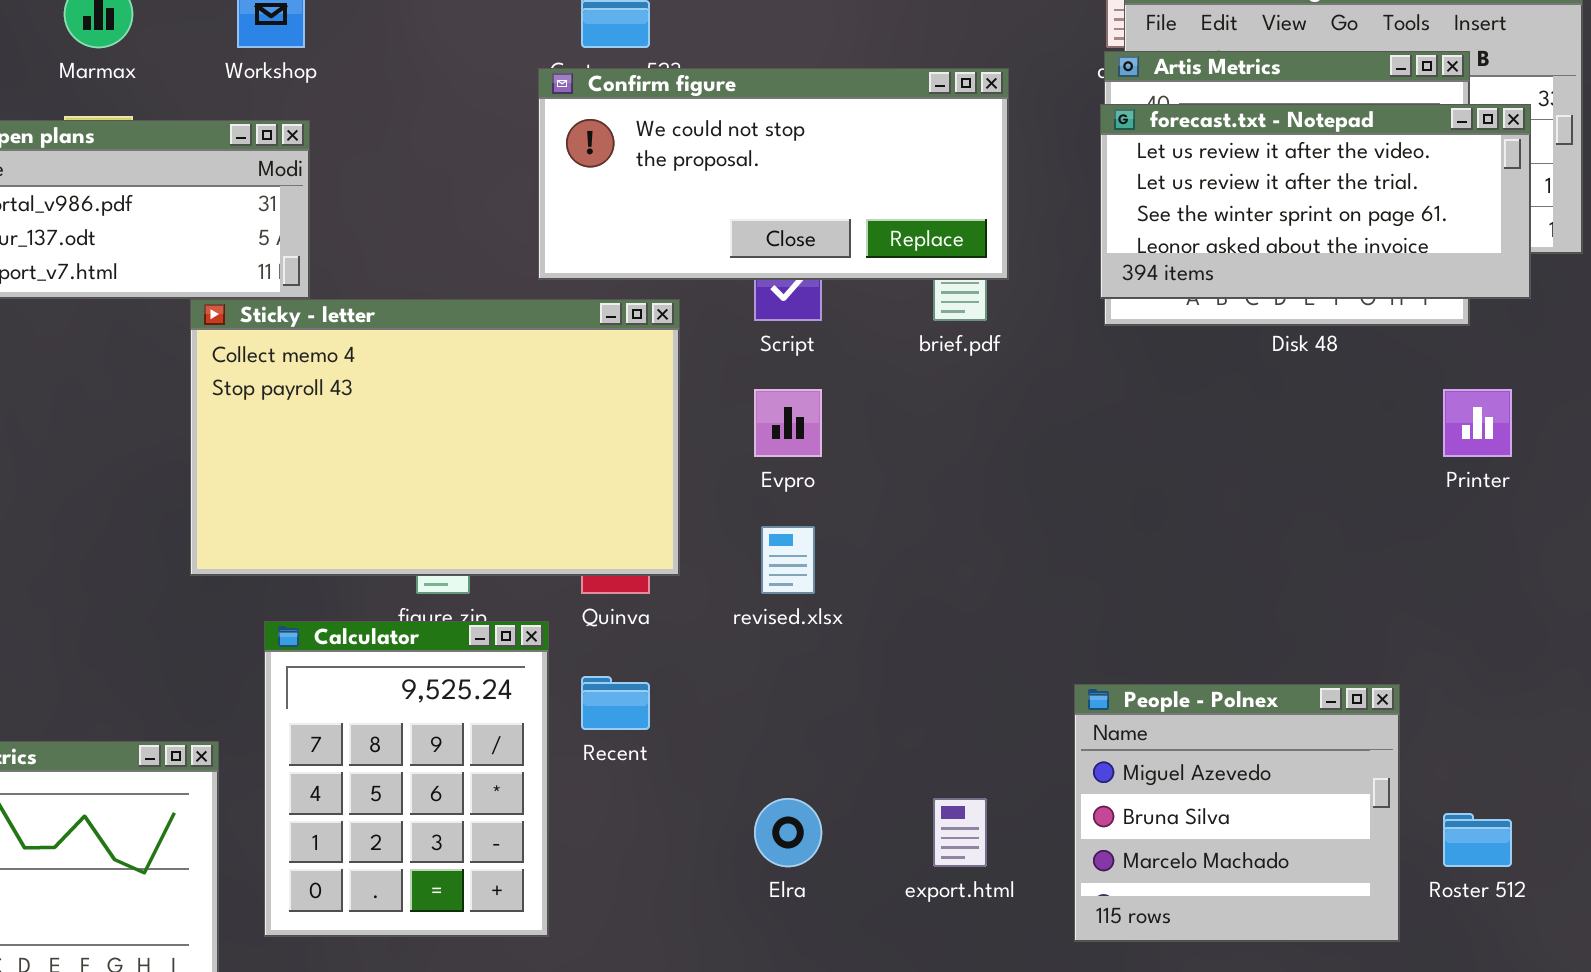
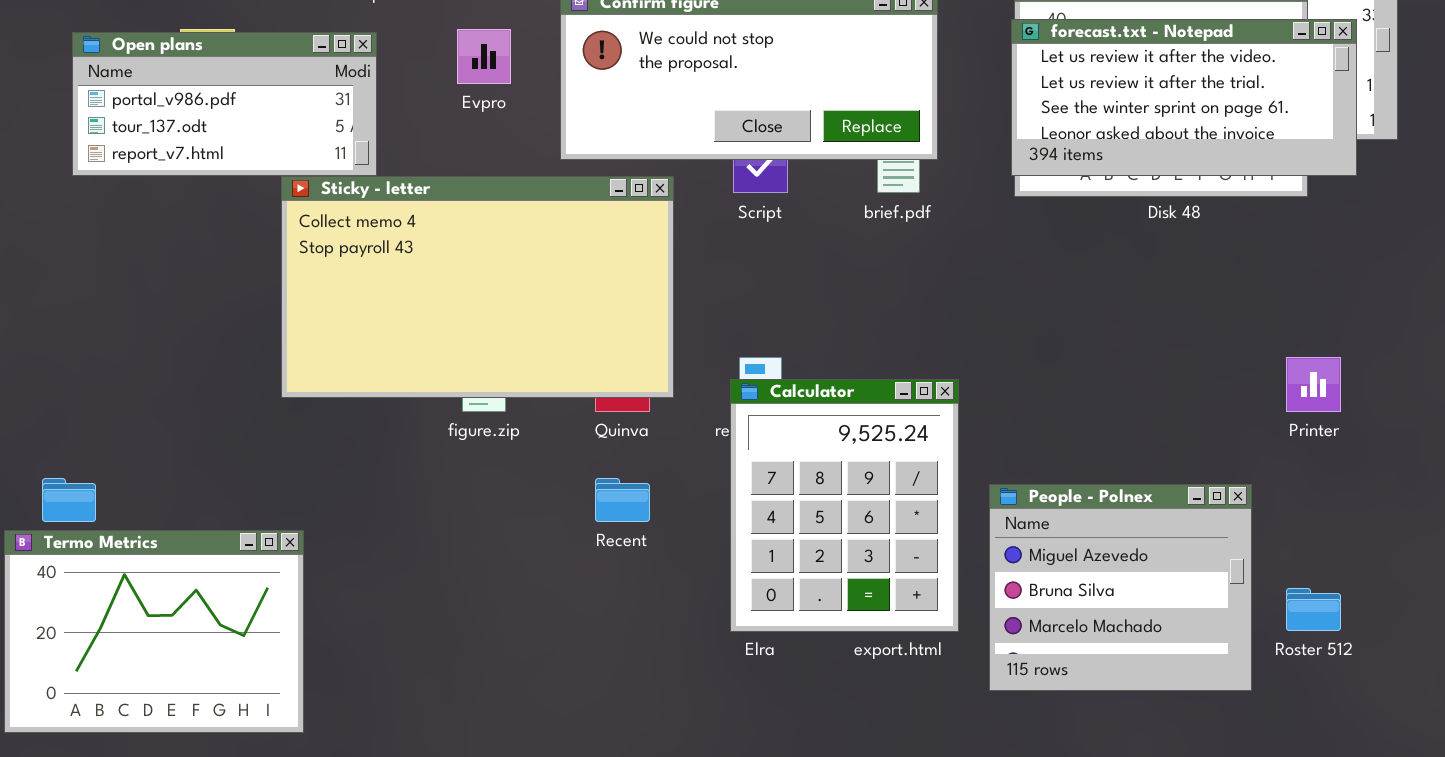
Evpro: [754,389,822,457] -> [457,29,511,84], moved
Printer: [1443,389,1512,457] -> [1286,357,1341,412], moved
Calculator: [264,621,549,937] -> [730,379,959,632], moved

